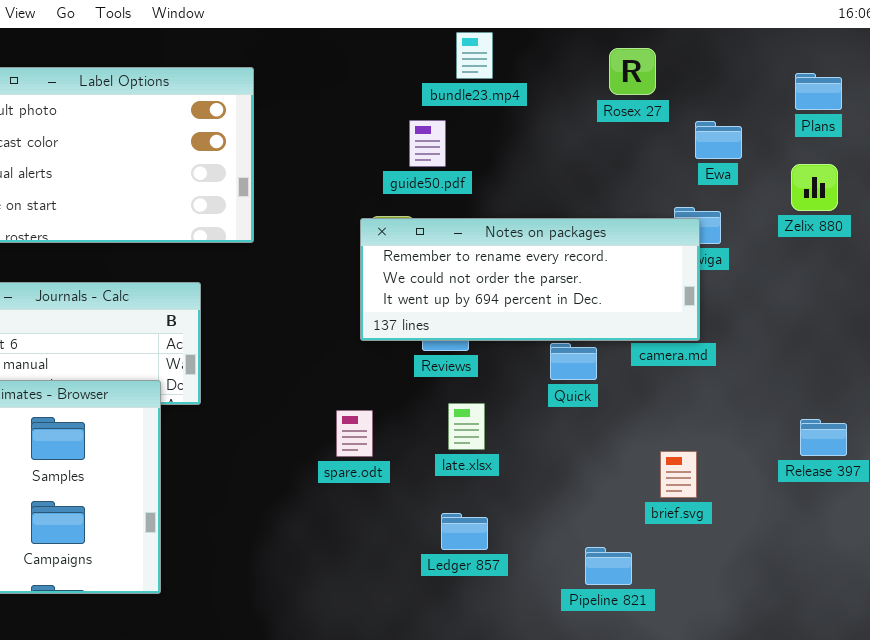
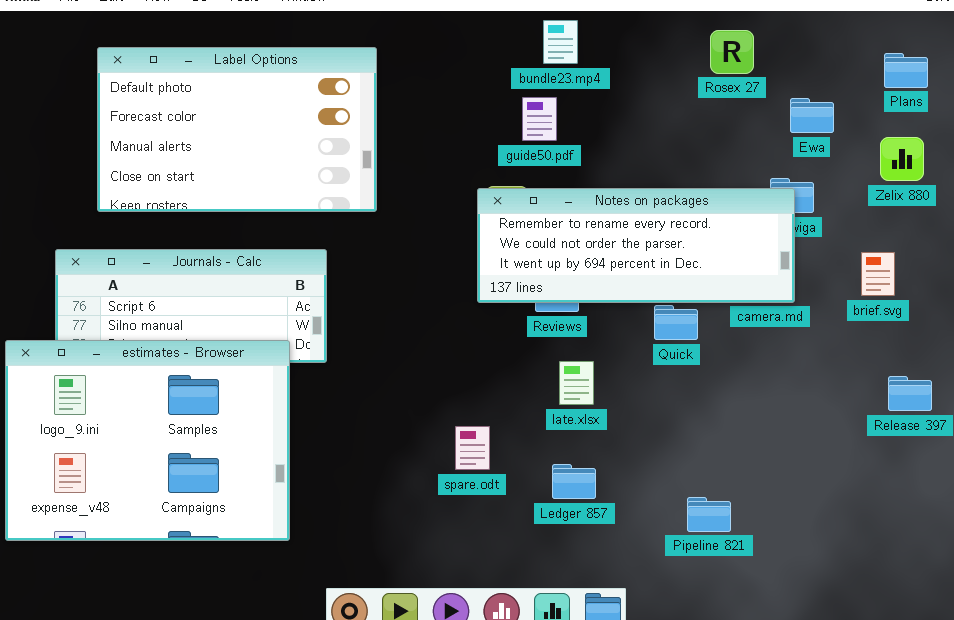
bundle23.mp4: [456,32,493,79] -> [543,20,578,64], moved
spare.odt: [336,410,373,457] -> [455,426,490,470], moved
brief.svg: [660,451,697,498] -> [861,252,895,296], moved

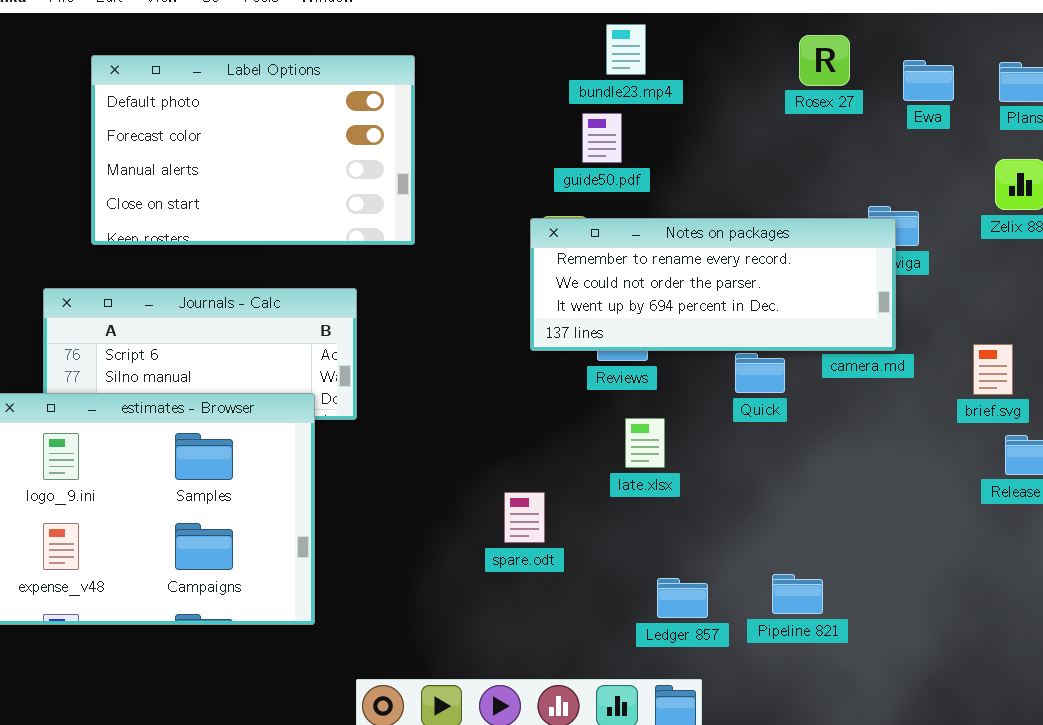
Ewa: [790,98,834,133] -> [903,60,954,101], moved
brief.svg: [861,252,895,296] -> [973,344,1013,395], moved
Ledger 857: [552,464,596,499] -> [657,578,708,618], moved

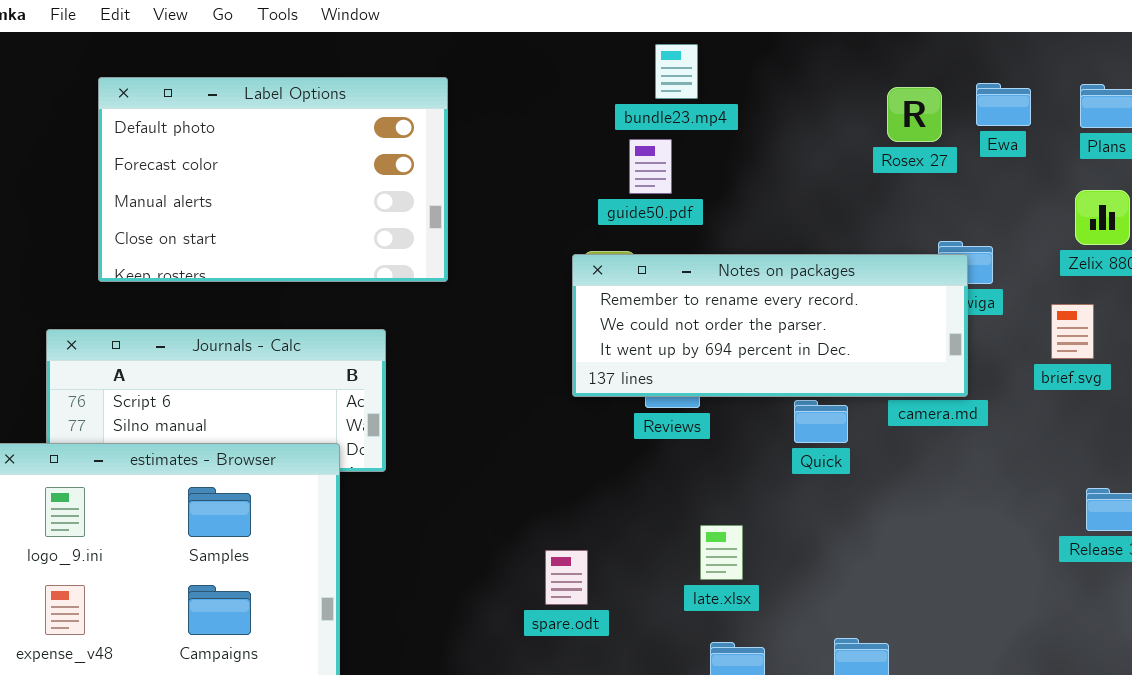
Rosex 27: [799,35,850,86] -> [887,87,942,142], moved
brief.svg: [973,344,1013,395] -> [1051,304,1094,359], moved
late.xlsx: [625,418,665,468] -> [700,525,743,580], moved

